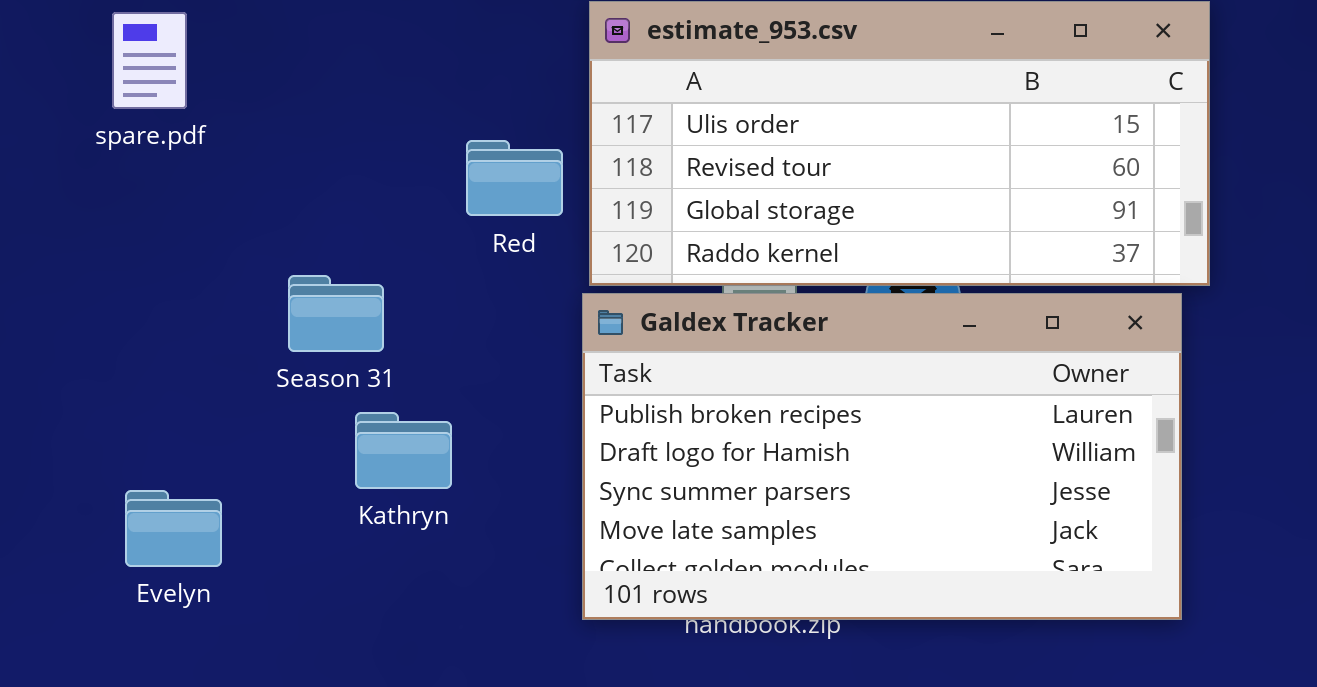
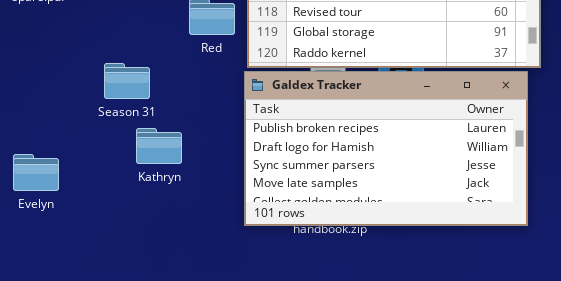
Evelyn: [125,490,222,567] -> [13,154,59,191], moved

